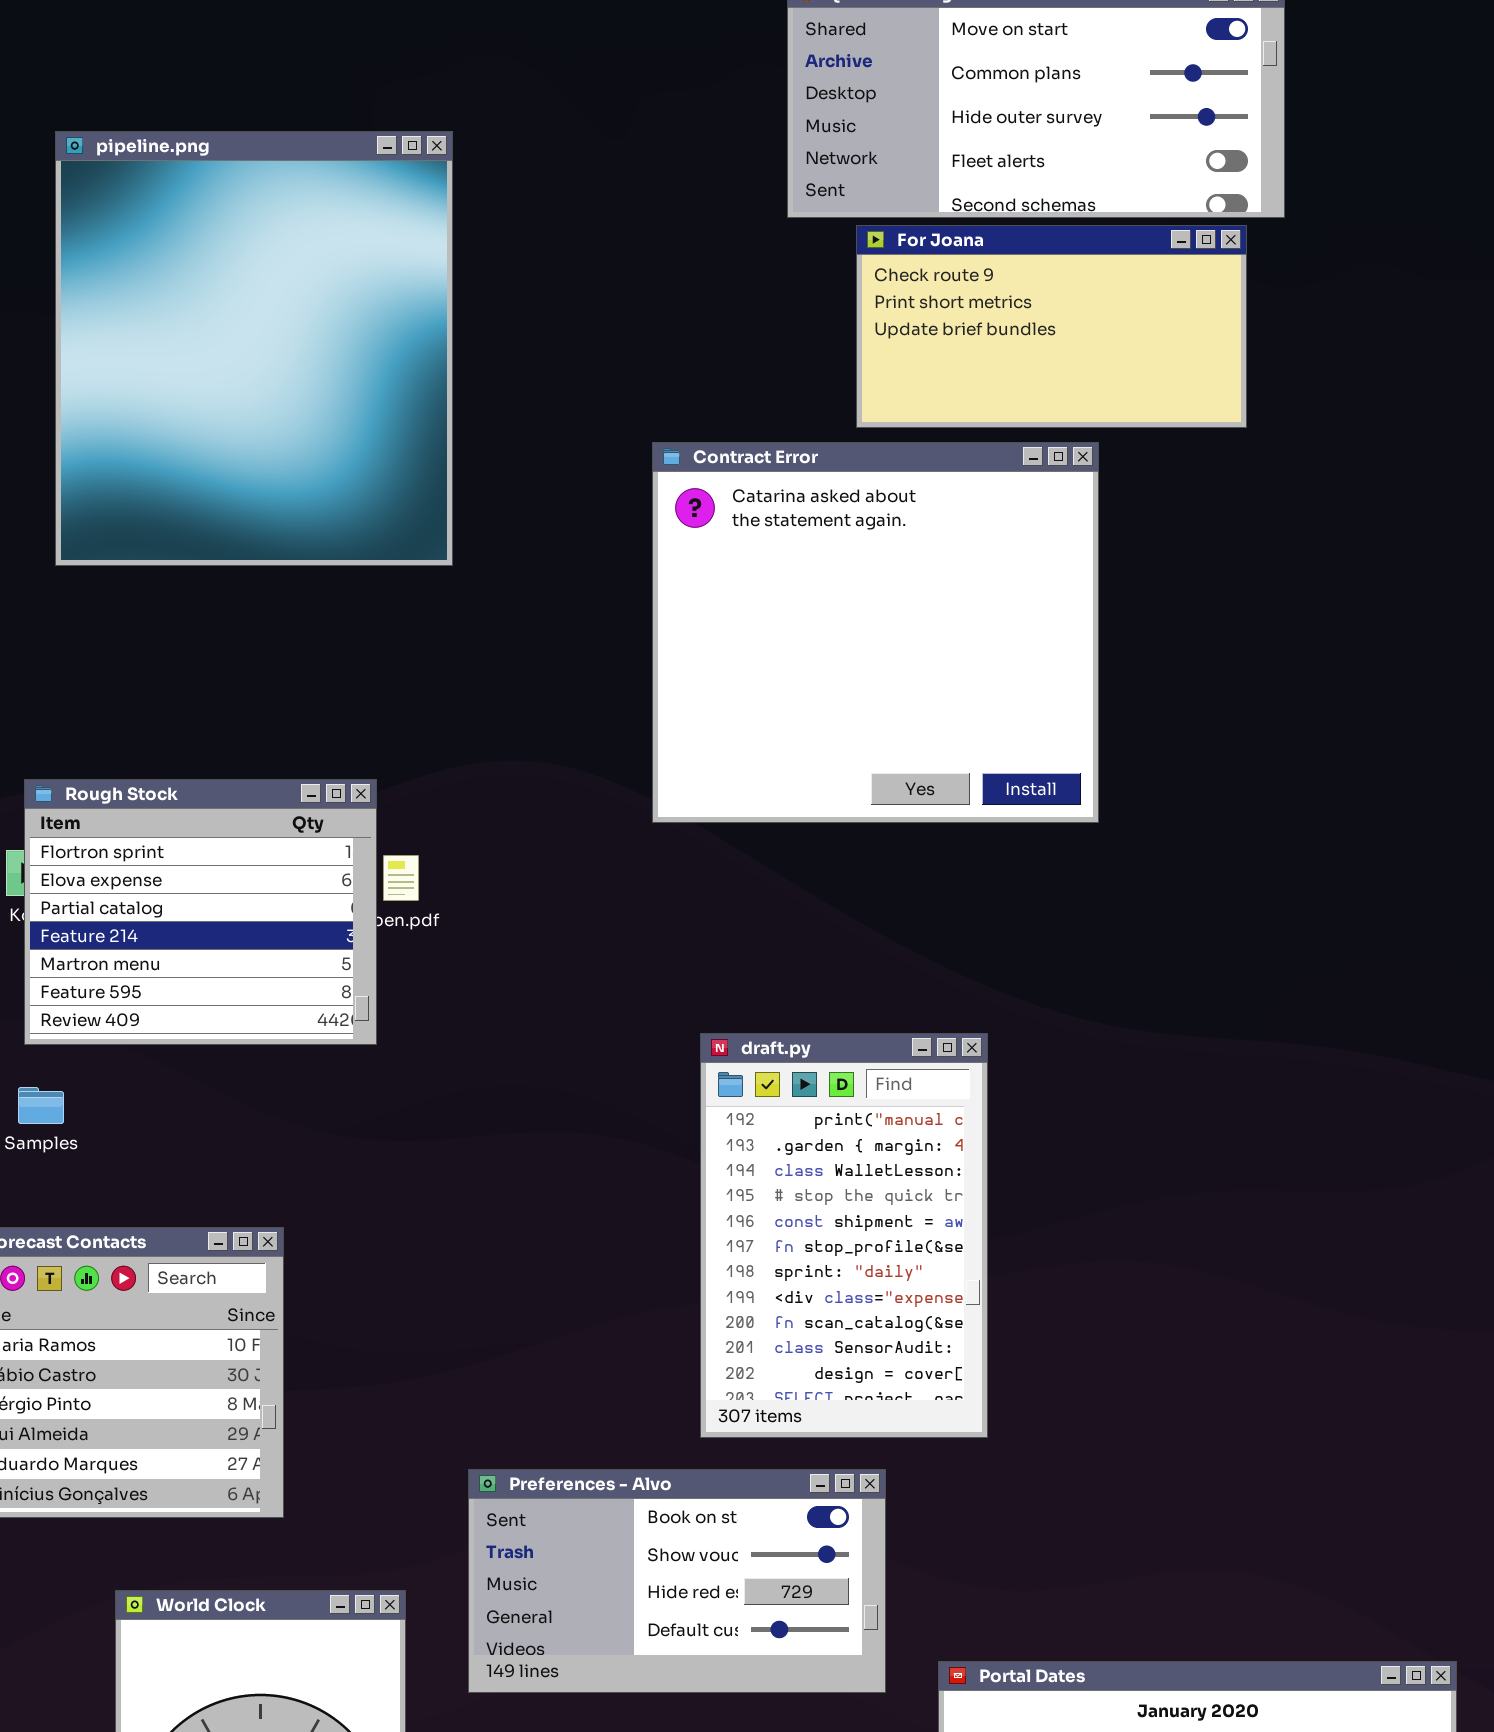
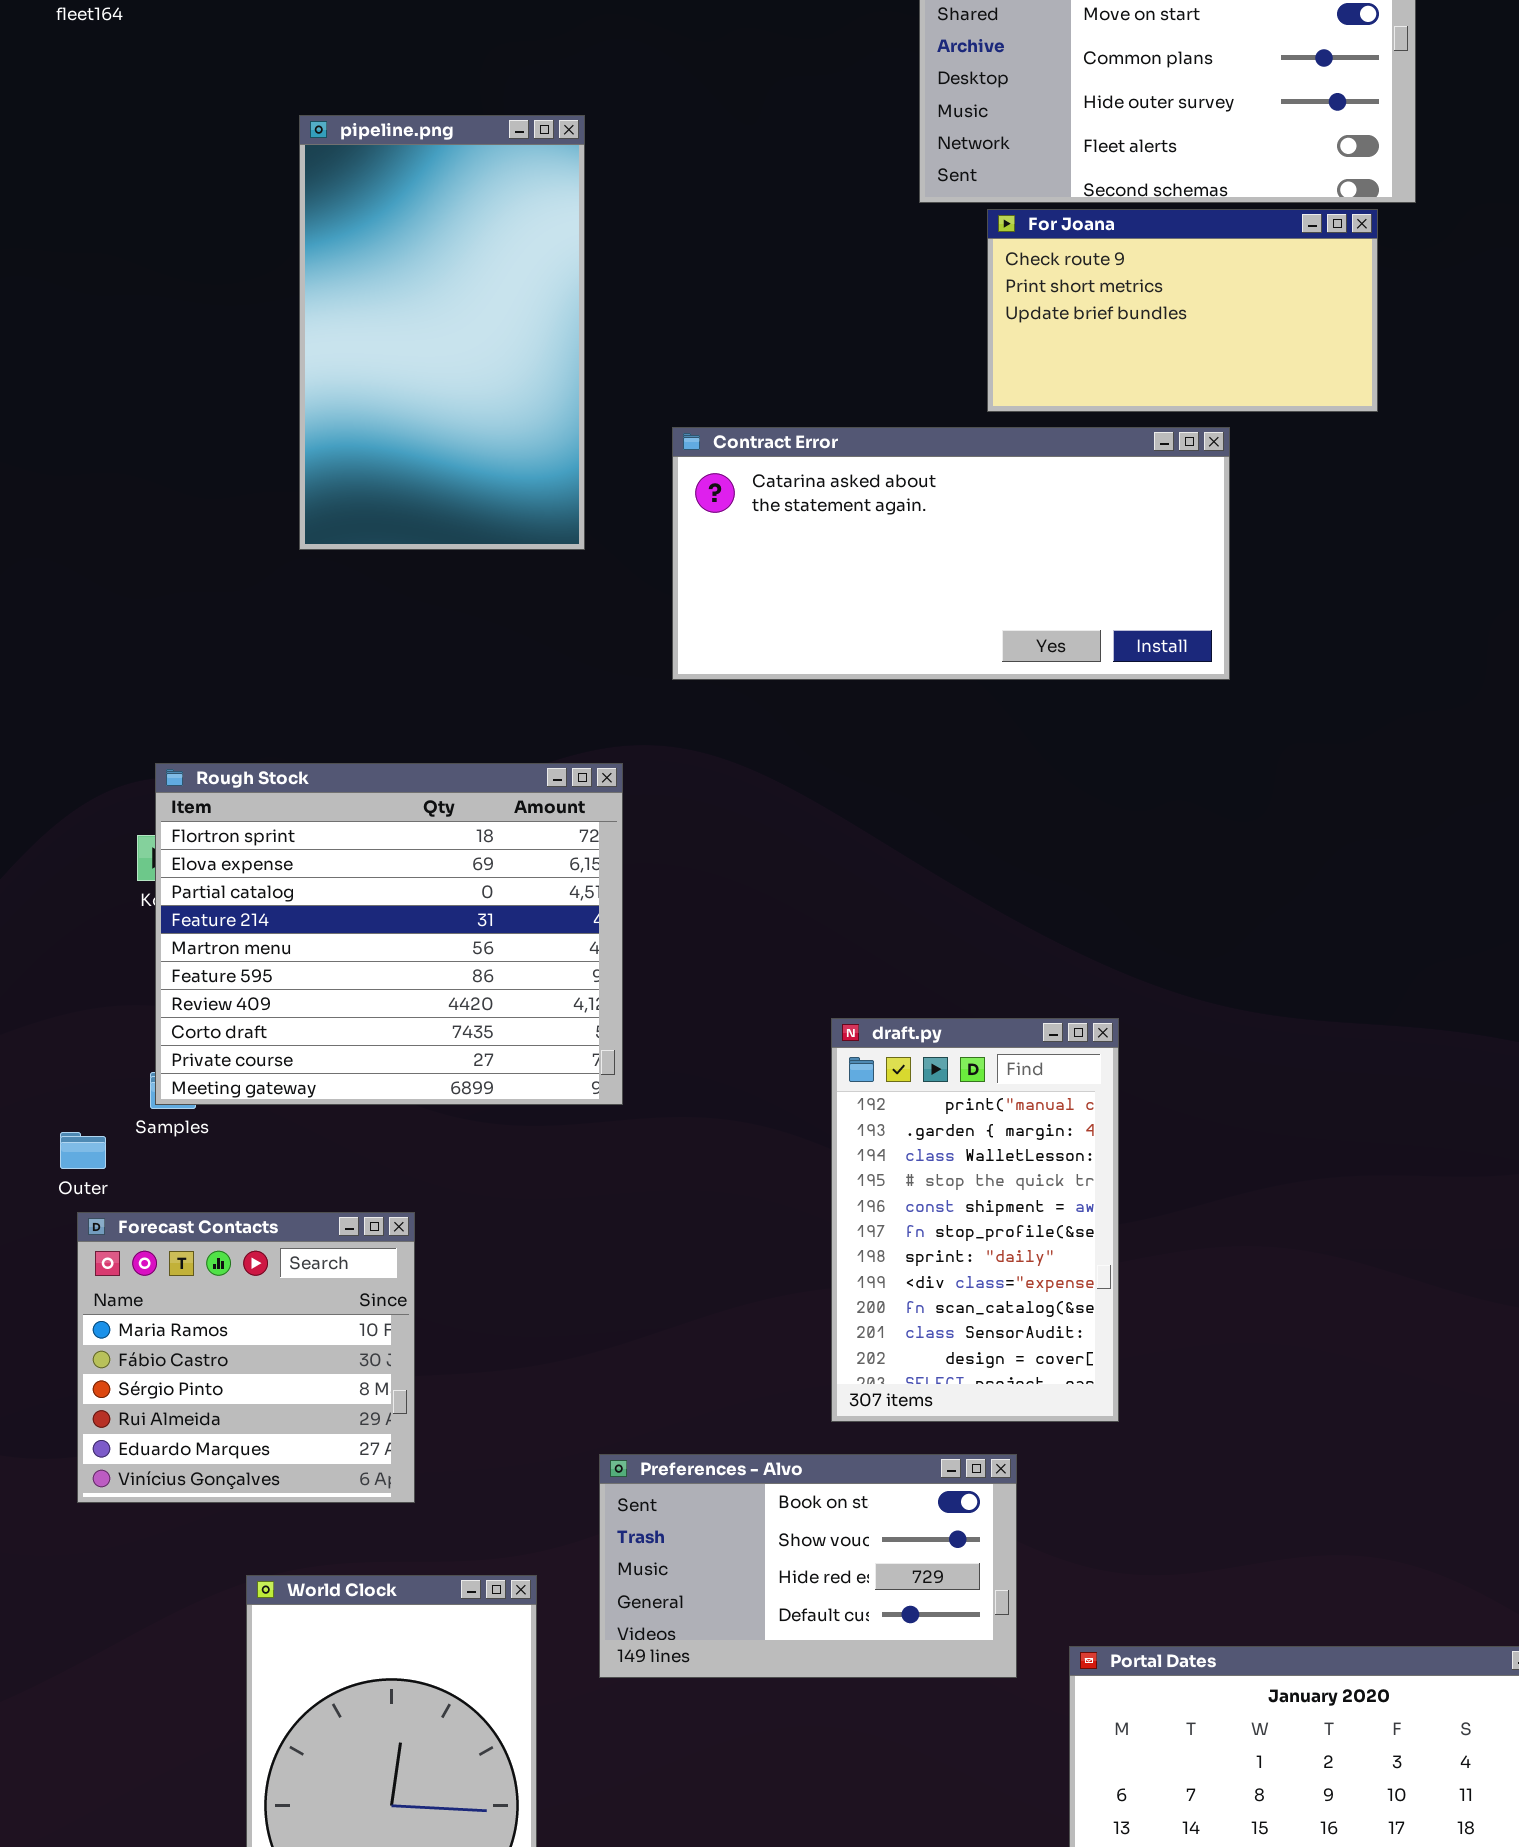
pipeline.png: [55,131,453,566] -> [299,115,585,550], resized
Contract Error: [652,442,1099,823] -> [672,427,1230,680], resized
Rough Stock: [24,779,377,1045] -> [155,763,623,1105], resized

